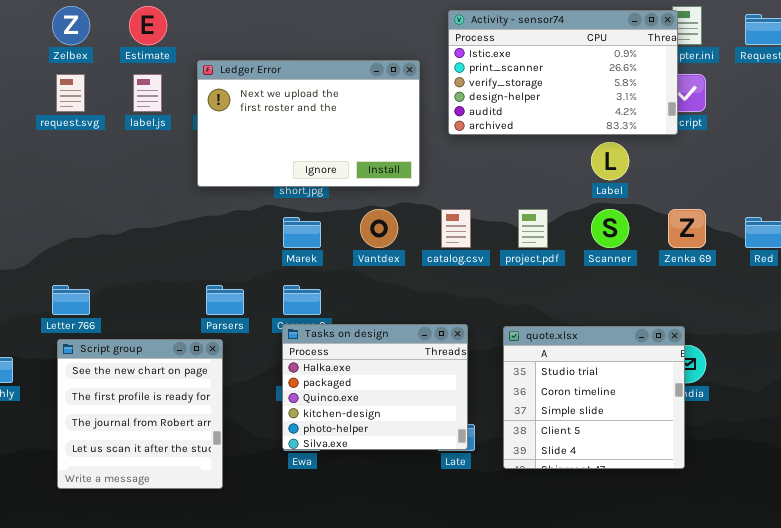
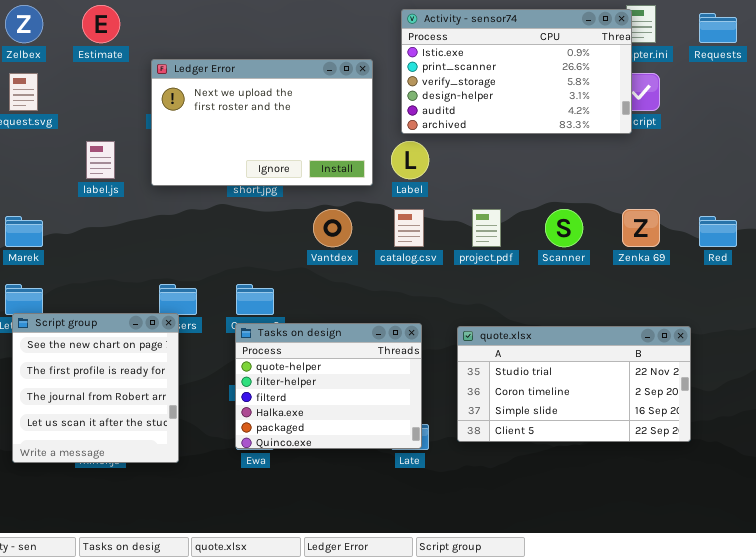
label.js: [133,74,162,112] -> [86,141,115,179], moved
Label: [591,142,629,180] -> [391,141,429,179], moved
Marek: [283,217,321,248] -> [5,216,43,247], moved
Tasks on design: [282,324,468,450] -> [235,323,422,449], scrolled up 3 rows
quote.xlsx: [503,326,685,469] -> [457,326,691,442], resized
Script group: [57,339,223,489] -> [12,313,179,463], moved

